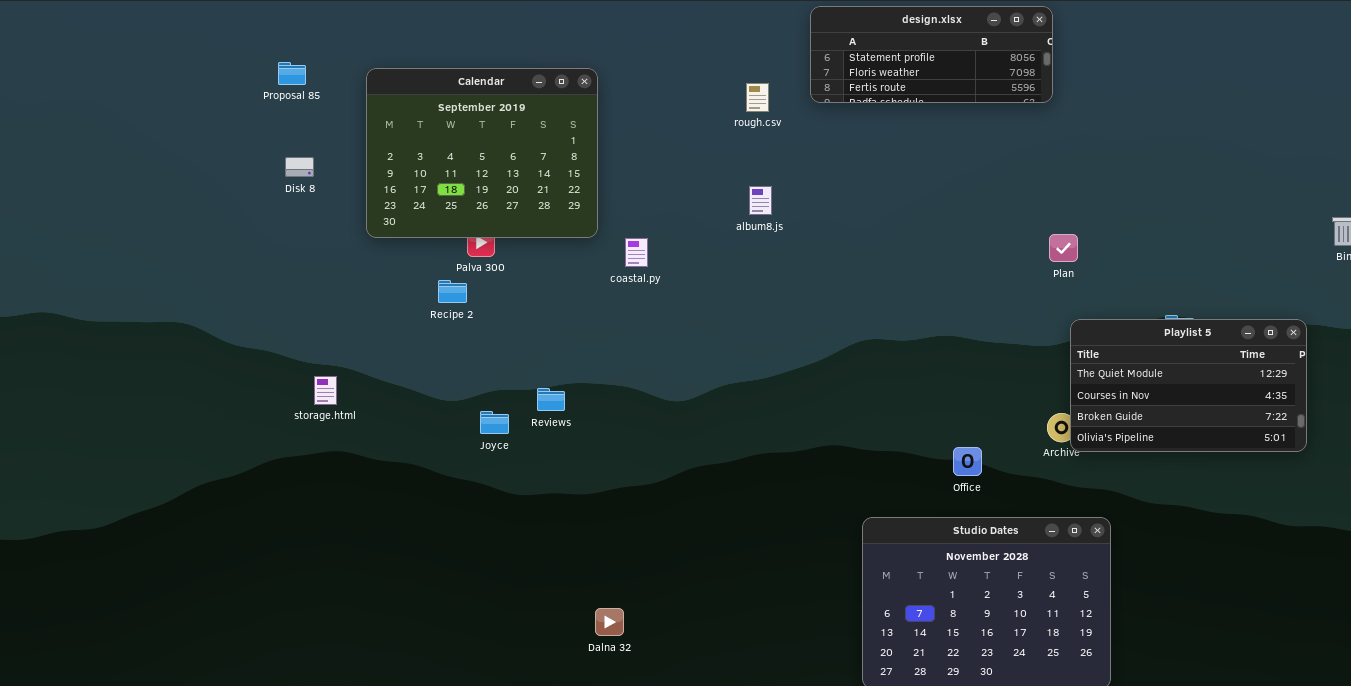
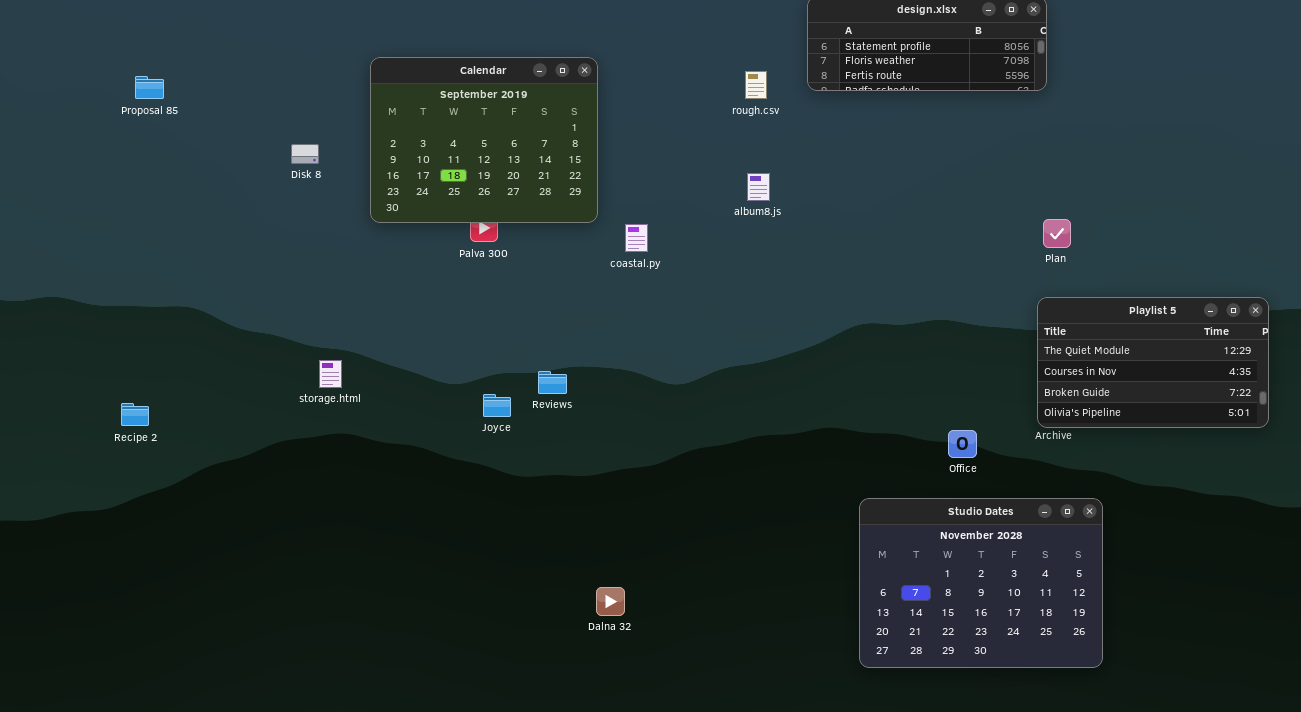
Proposal 85: [278,62,306,85] -> [135,76,164,99], moved
Recipe 2: [438,280,467,303] -> [121,403,149,426], moved
Playlist 5: [1070,319,1307,452] -> [1037,297,1269,428], moved

